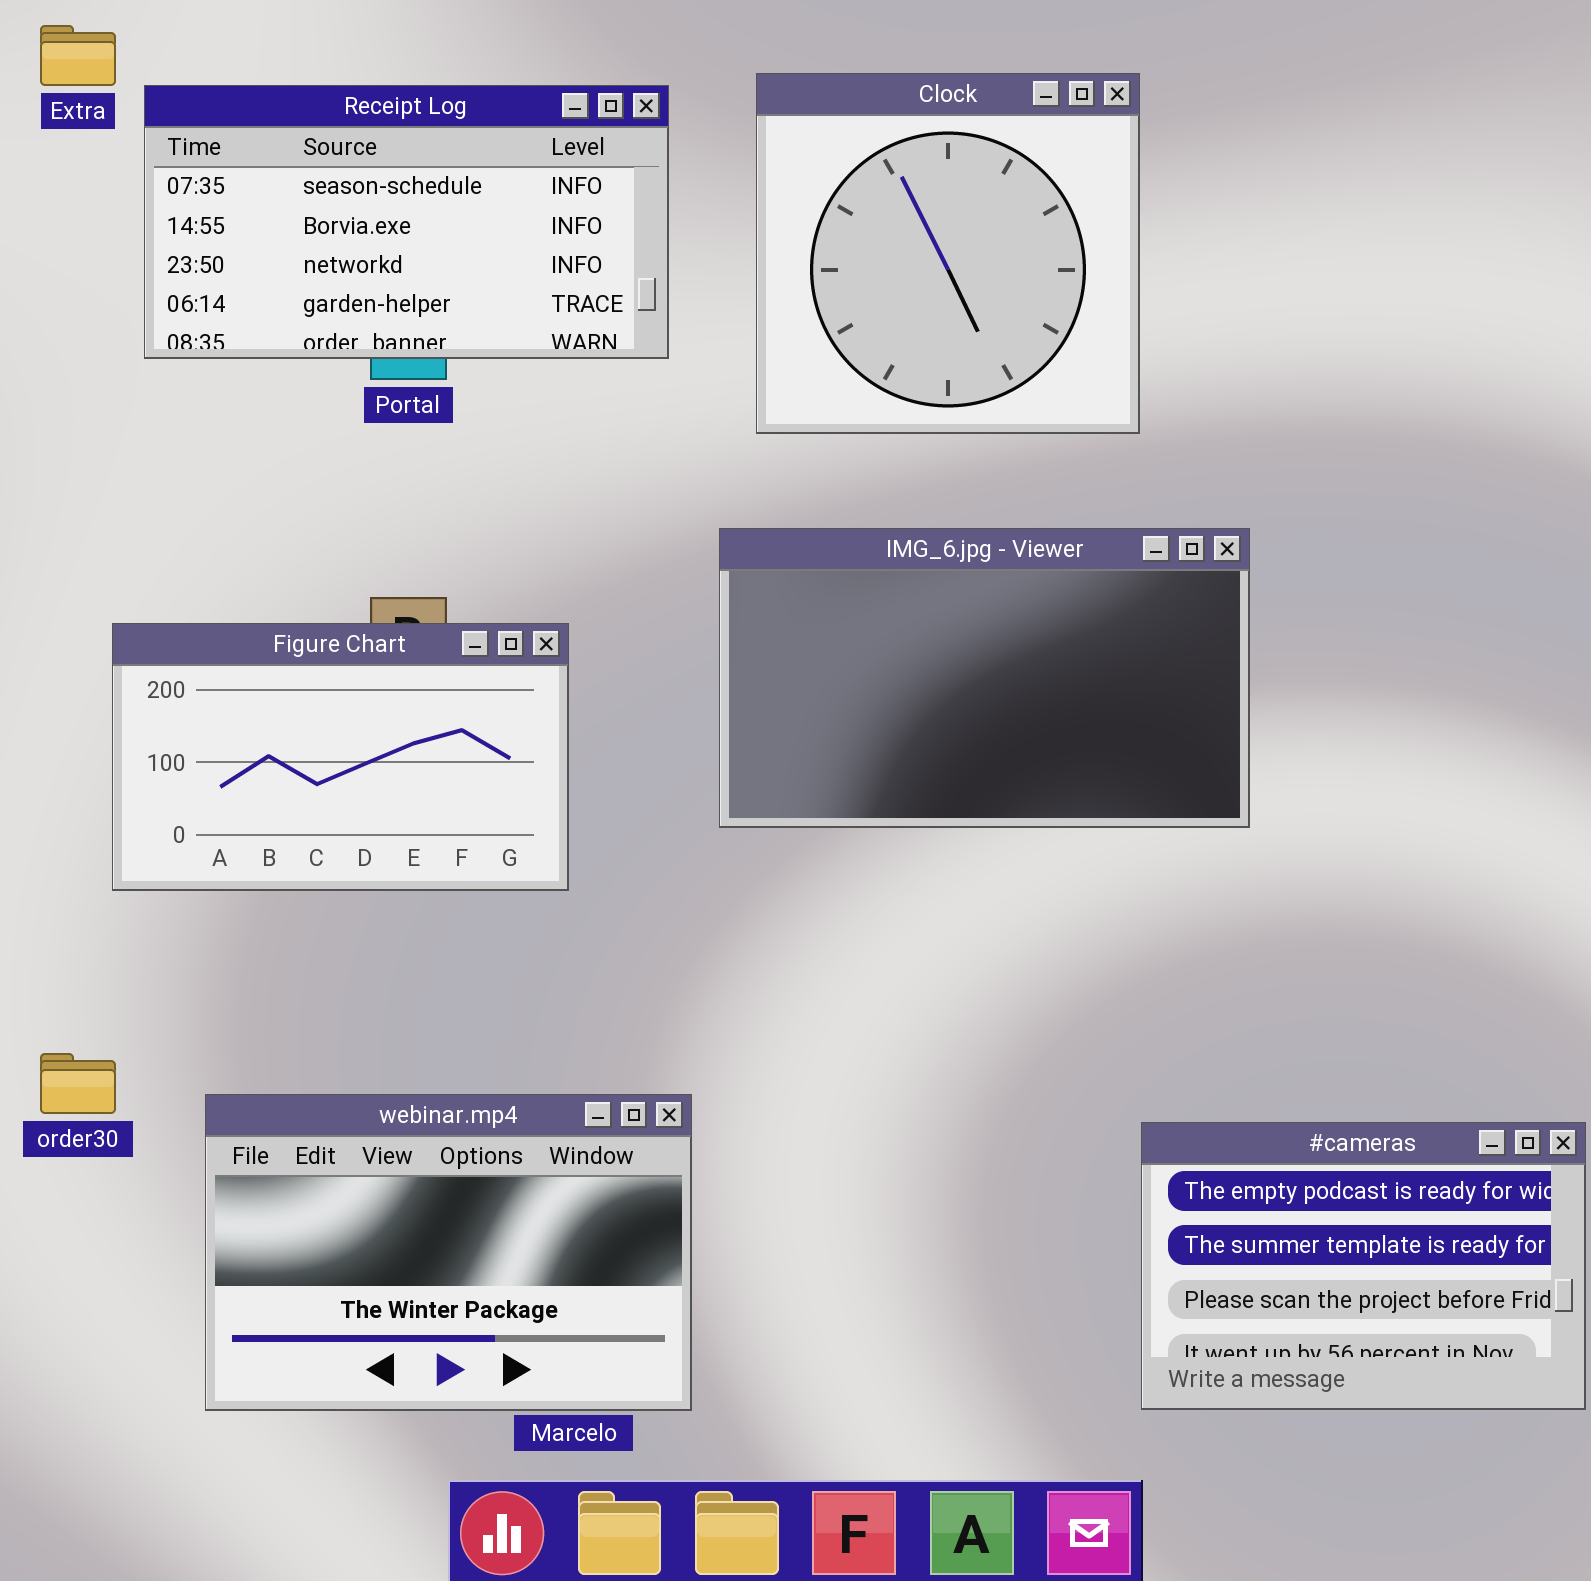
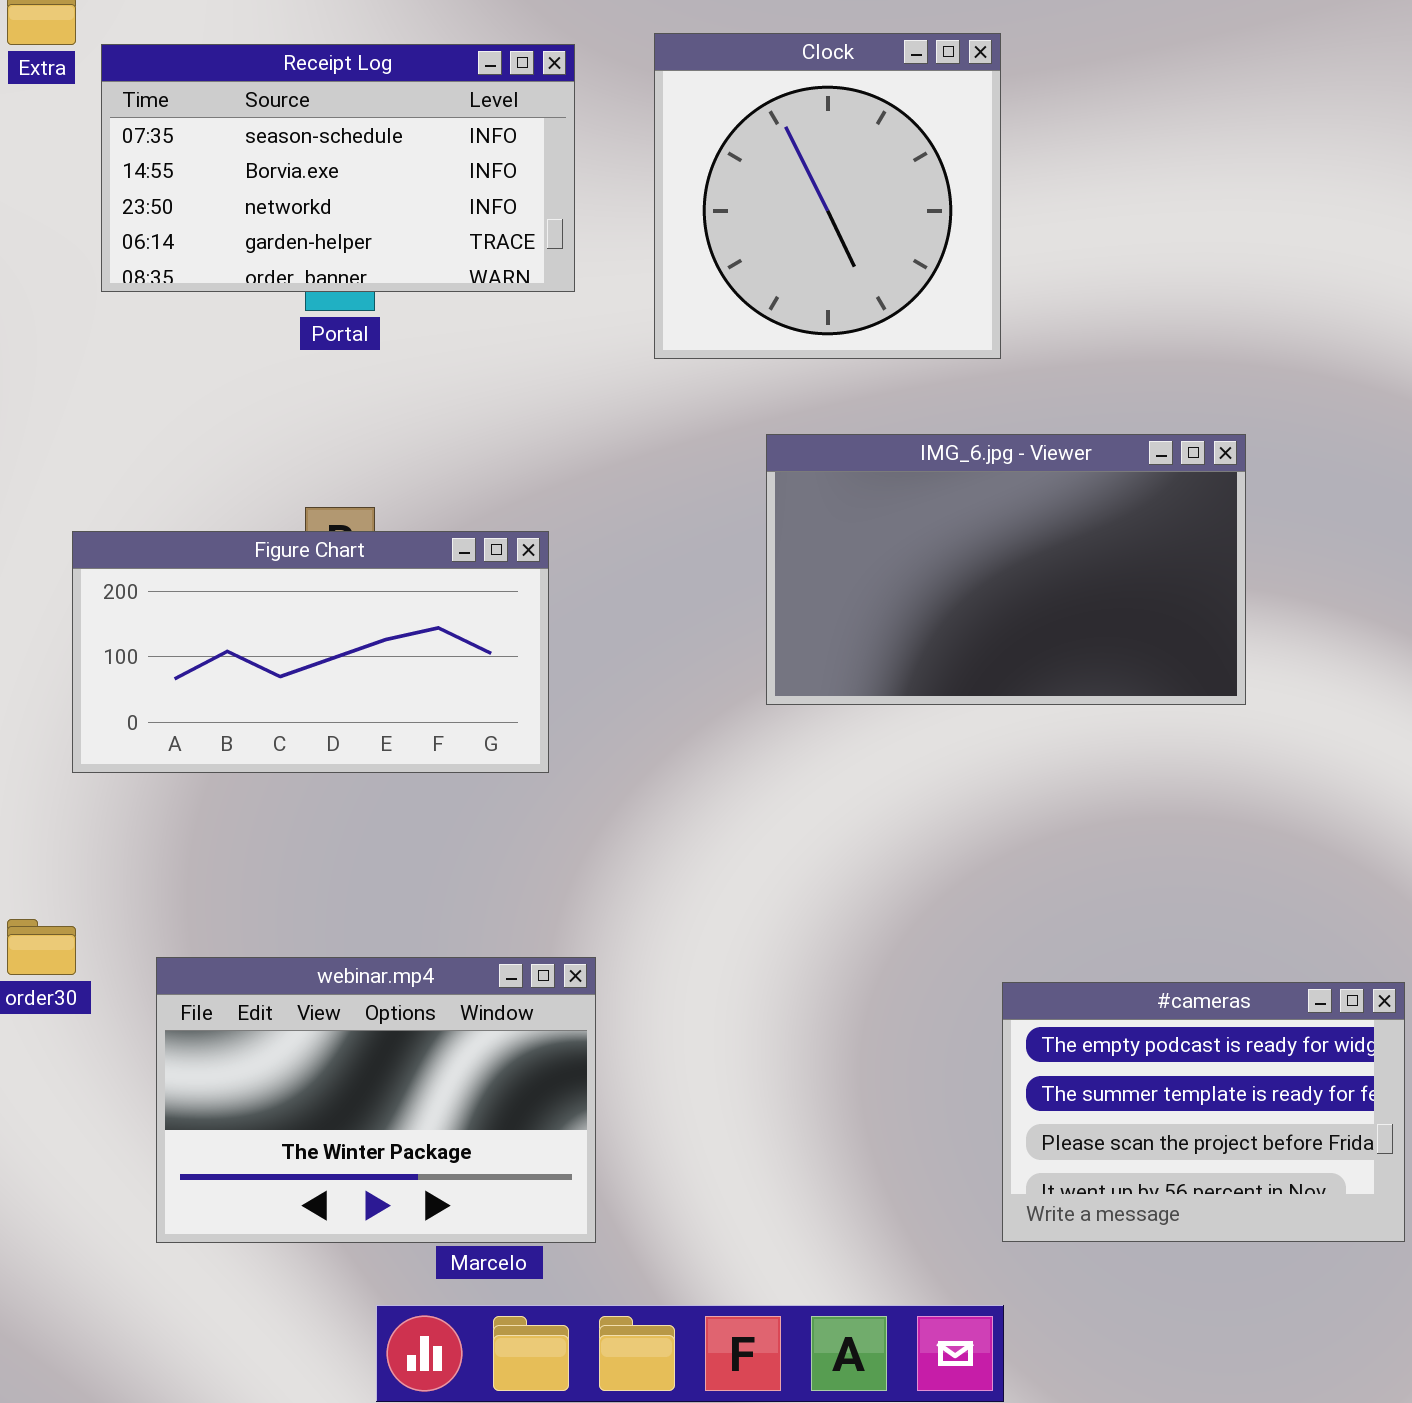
IMG_6.jpg - Viewer: [719,528,1250,828] -> [766,434,1246,705], moved
Figure Chart: [112,623,569,891] -> [72,531,549,773], resized

